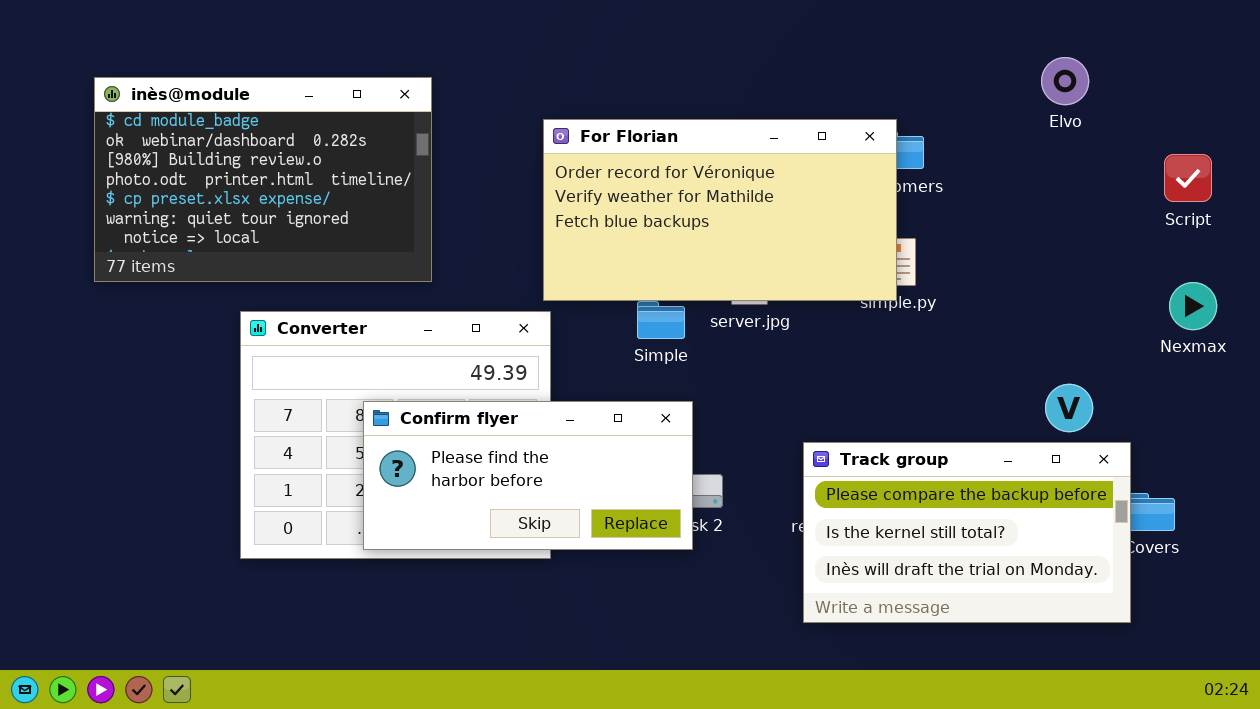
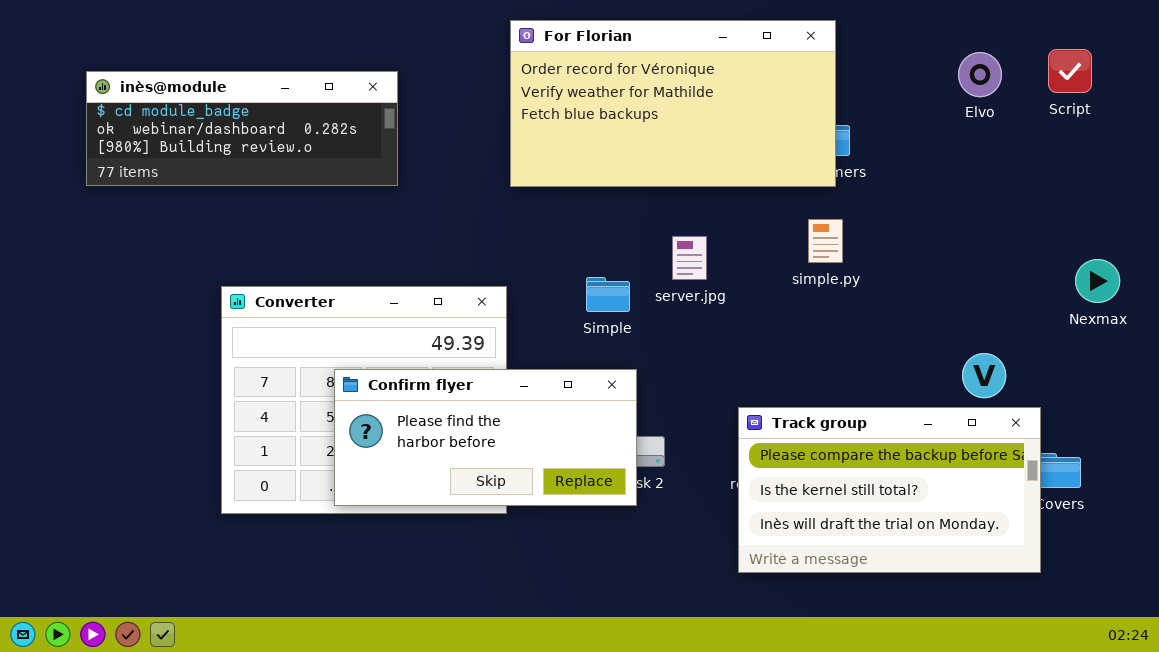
inès@module: [94,77,432,282] -> [86,71,398,186], resized
For Florian: [543,119,897,301] -> [510,20,836,187], moved
Script: [1164,154,1212,202] -> [1048,49,1092,93], moved

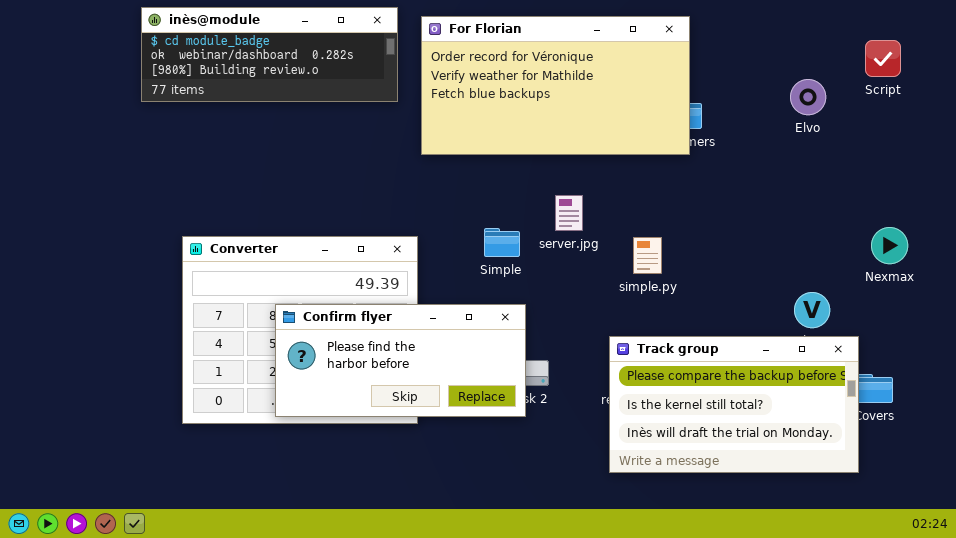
Elvo: [958,52,1002,97] -> [790,79,826,115], moved
inès@module: [86,71,398,186] -> [141,7,398,102], moved
simple.py: [808,219,843,263] -> [633,237,662,274], moved
Nexmax: [1075,259,1120,303] -> [871,227,908,264], moved

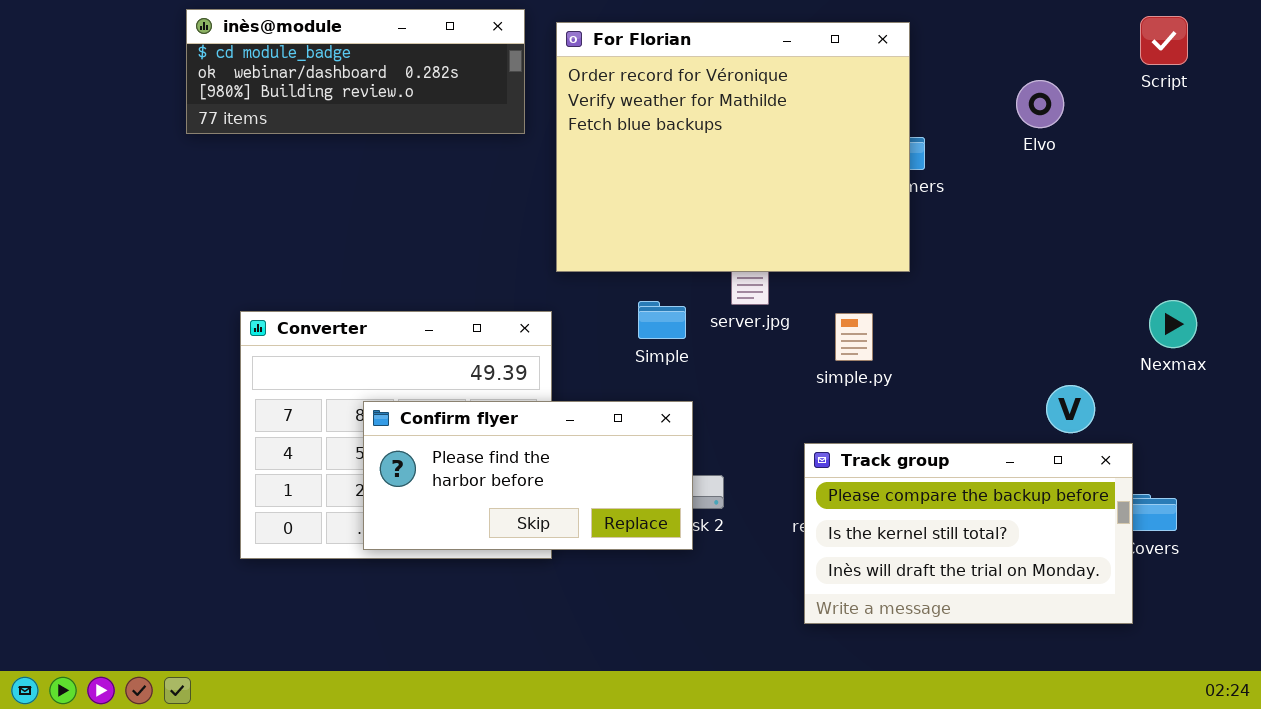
For Florian: [421,16,690,155] -> [556,22,910,272], resized
Script: [865,40,901,77] -> [1140,16,1188,65], moved
Elvo: [790,79,826,115] -> [1016,80,1064,128], moved

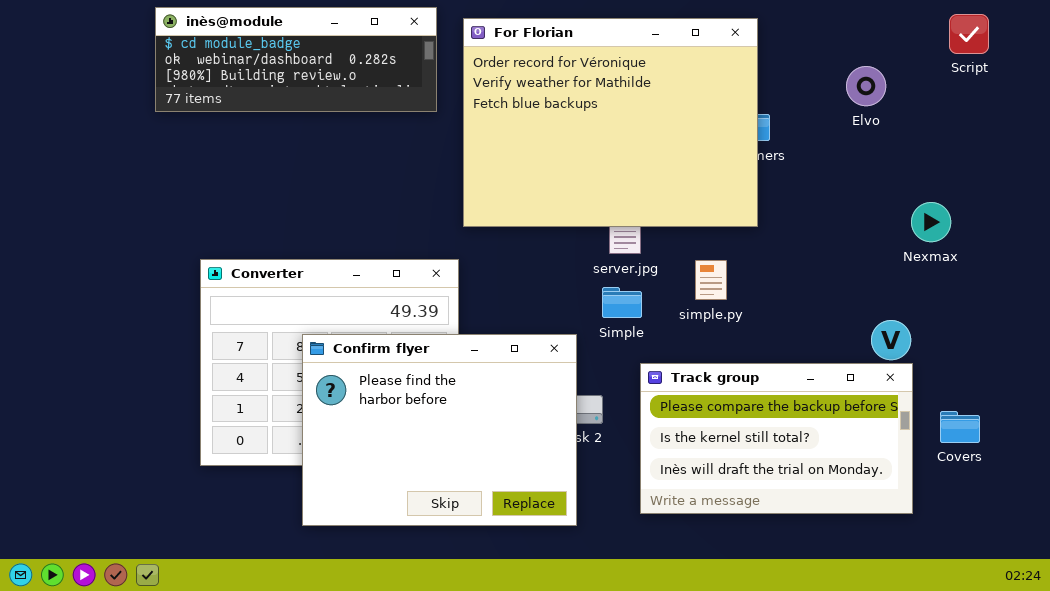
Nexmax: [1149,300,1197,348] -> [911,202,951,242], moved
Simple: [638,301,686,339] -> [602,287,642,318], moved
Confirm flyer: [363,401,693,550] -> [302,334,577,526], resized
Track group: [804,443,1133,624] -> [640,363,913,514], moved

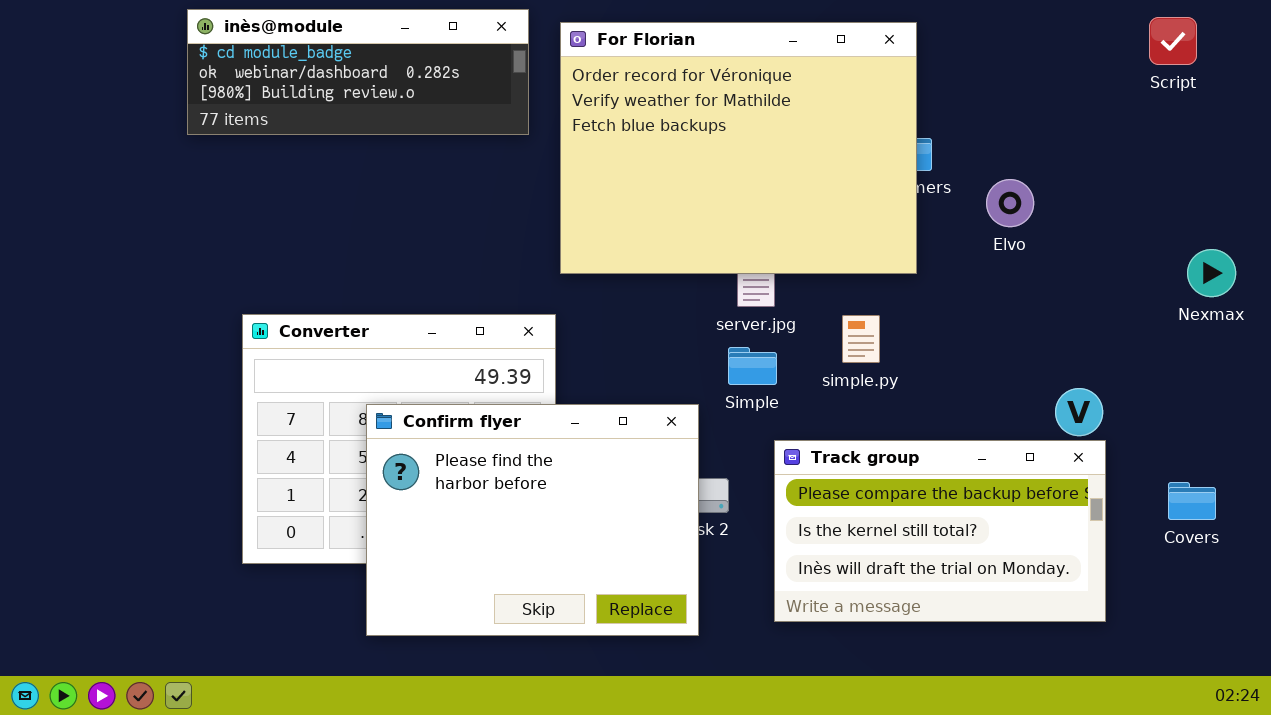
Elvo: [846,66,886,106] -> [986,179,1034,227], moved
Nexmax: [911,202,951,242] -> [1187,249,1236,297], moved
Covers: [940,411,980,443] -> [1168,482,1216,520], moved

